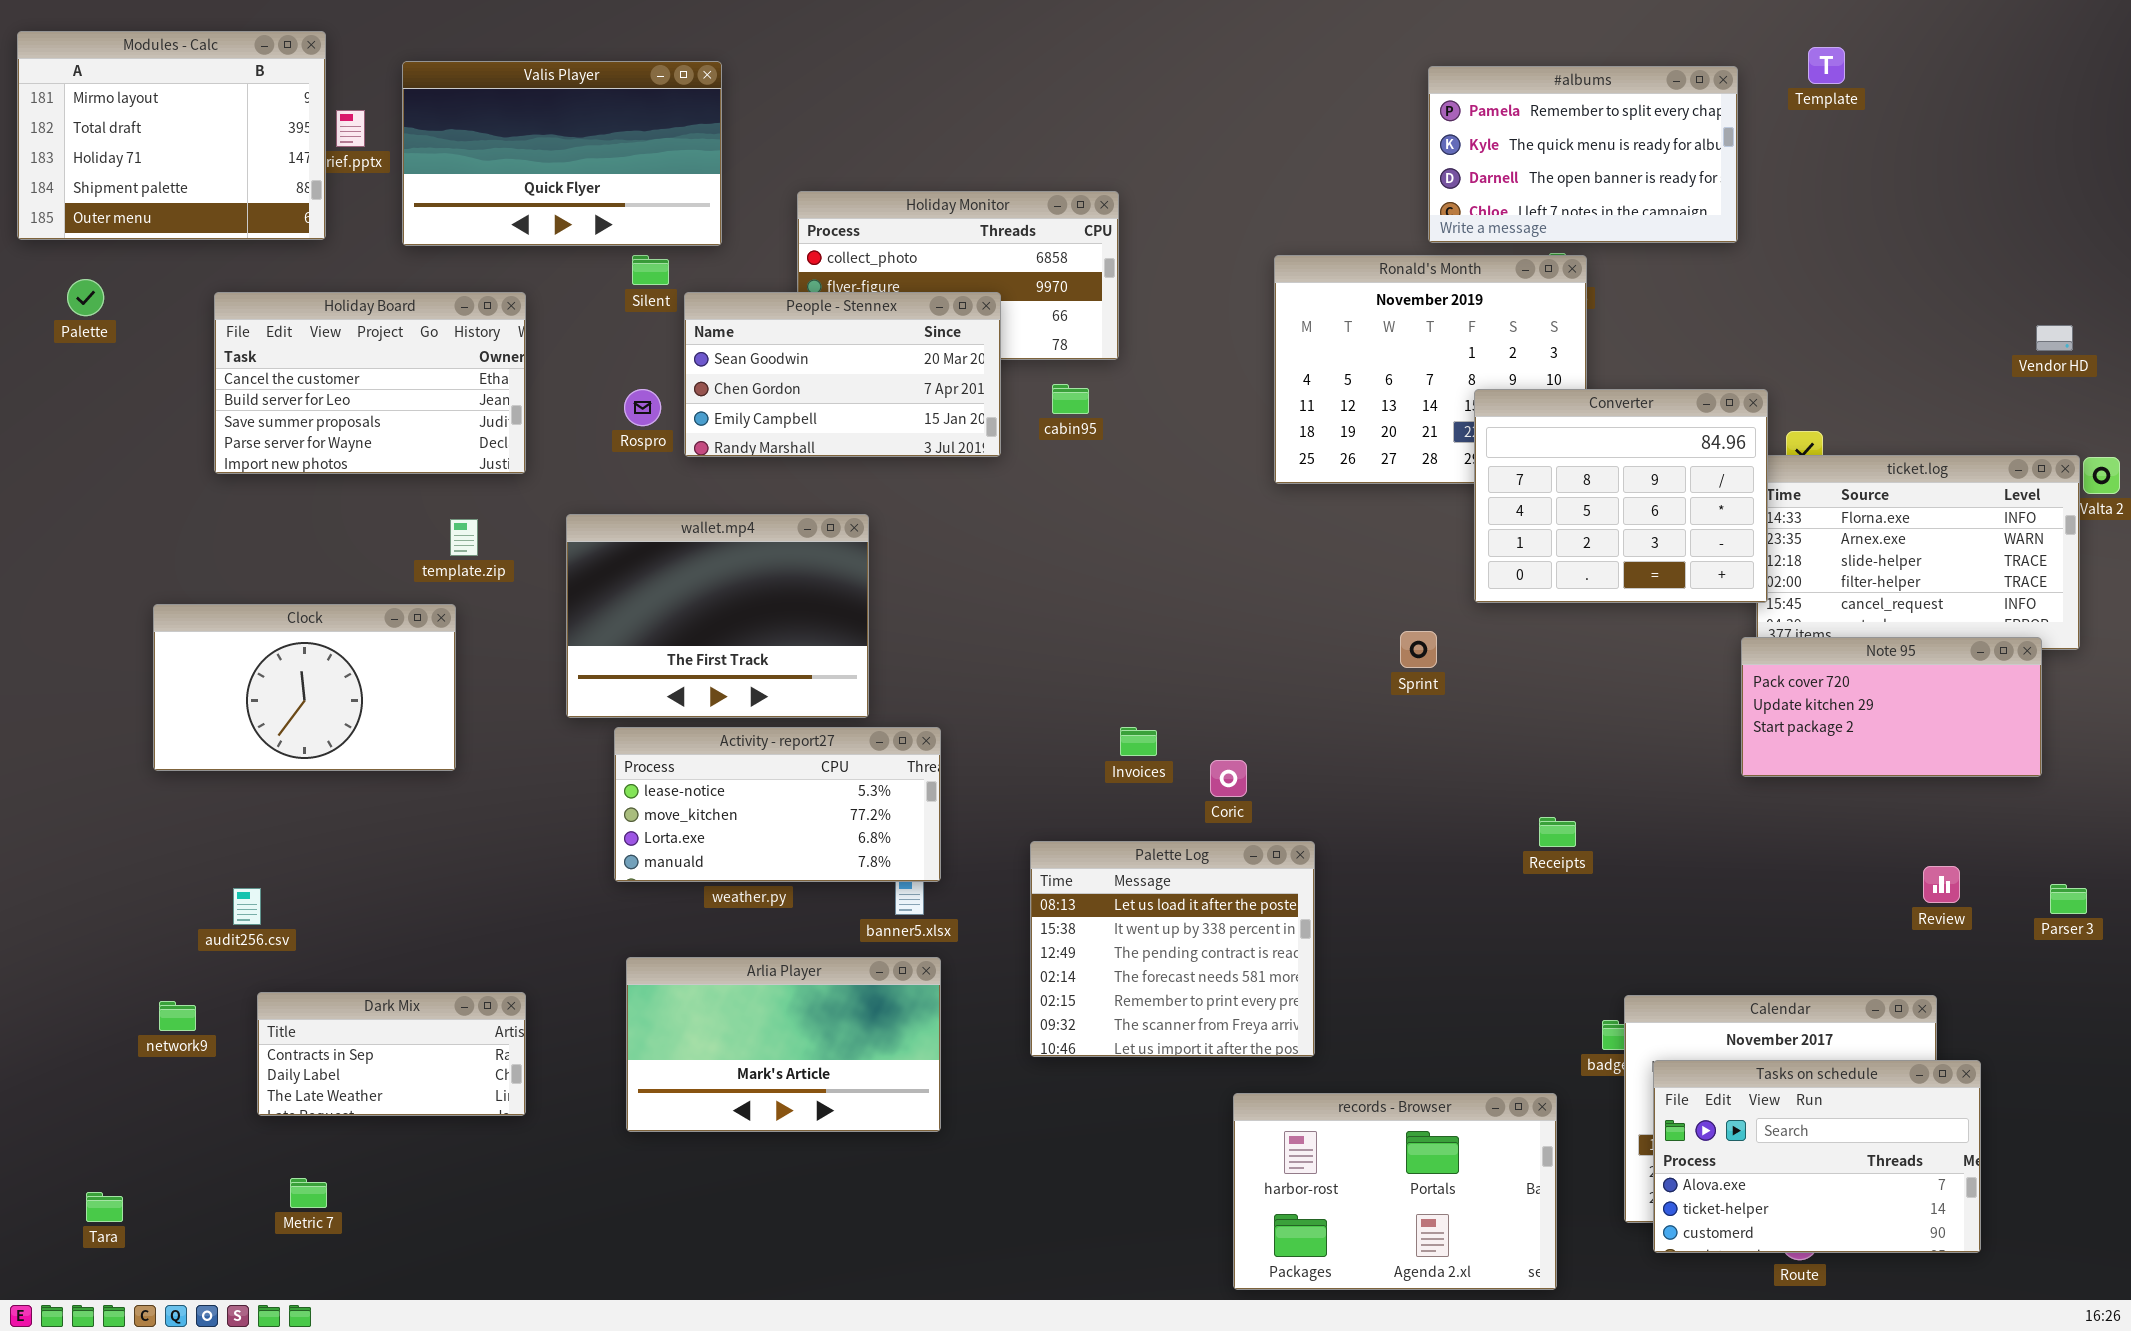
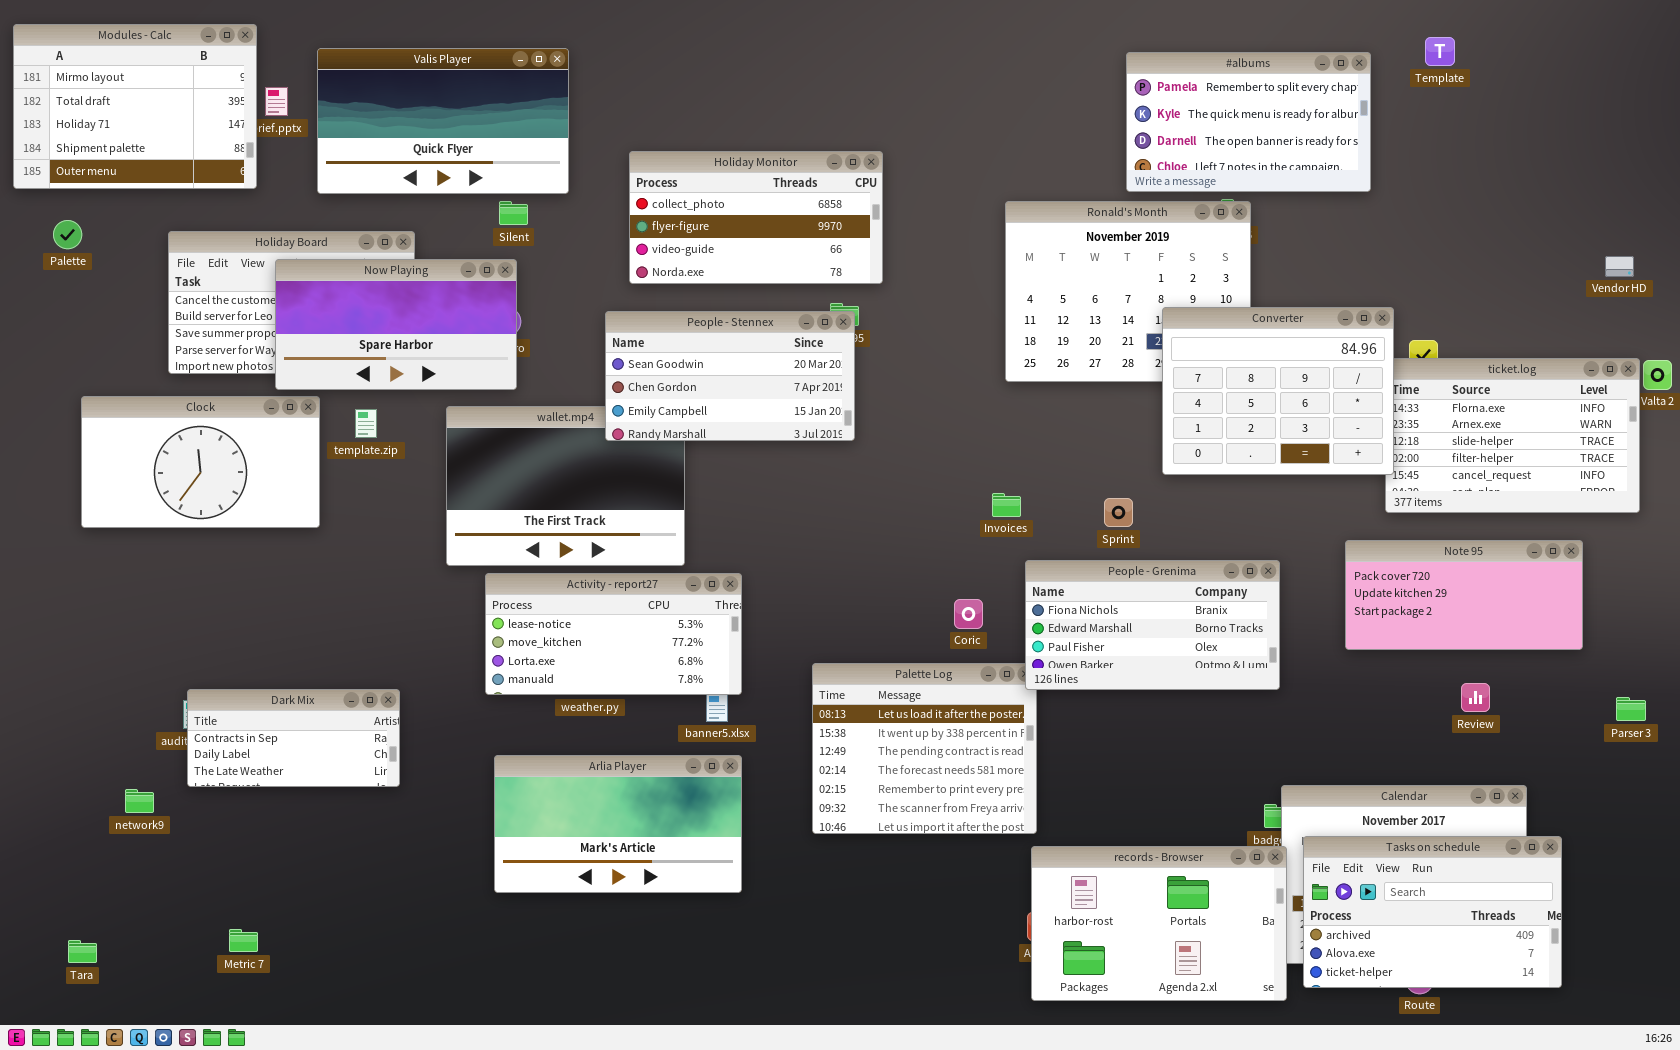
People - Stennex: [684,292,1001,457] -> [605,311,855,441], moved
Now Playing: none -> [275,259,517,390], opened
Clock: [153,604,456,771] -> [81,396,320,528], moved
Note 95: [1741,637,2042,777] -> [1345,540,1583,650], moved
People - Grenima: none -> [1025,560,1280,690], opened
Invoices: [1120,727,1157,756] -> [992,493,1021,517], moved
Review: [1923,866,1960,903] -> [1461,683,1490,712], moved
Dark Mix: [257,992,526,1116] -> [187,689,400,787], moved
Tasks on schedule: [1653,1060,1981,1253] -> [1303,836,1562,988], scrolled up 1 row
records - Browser: [1233,1093,1557,1290] -> [1031,846,1287,1001], moved

